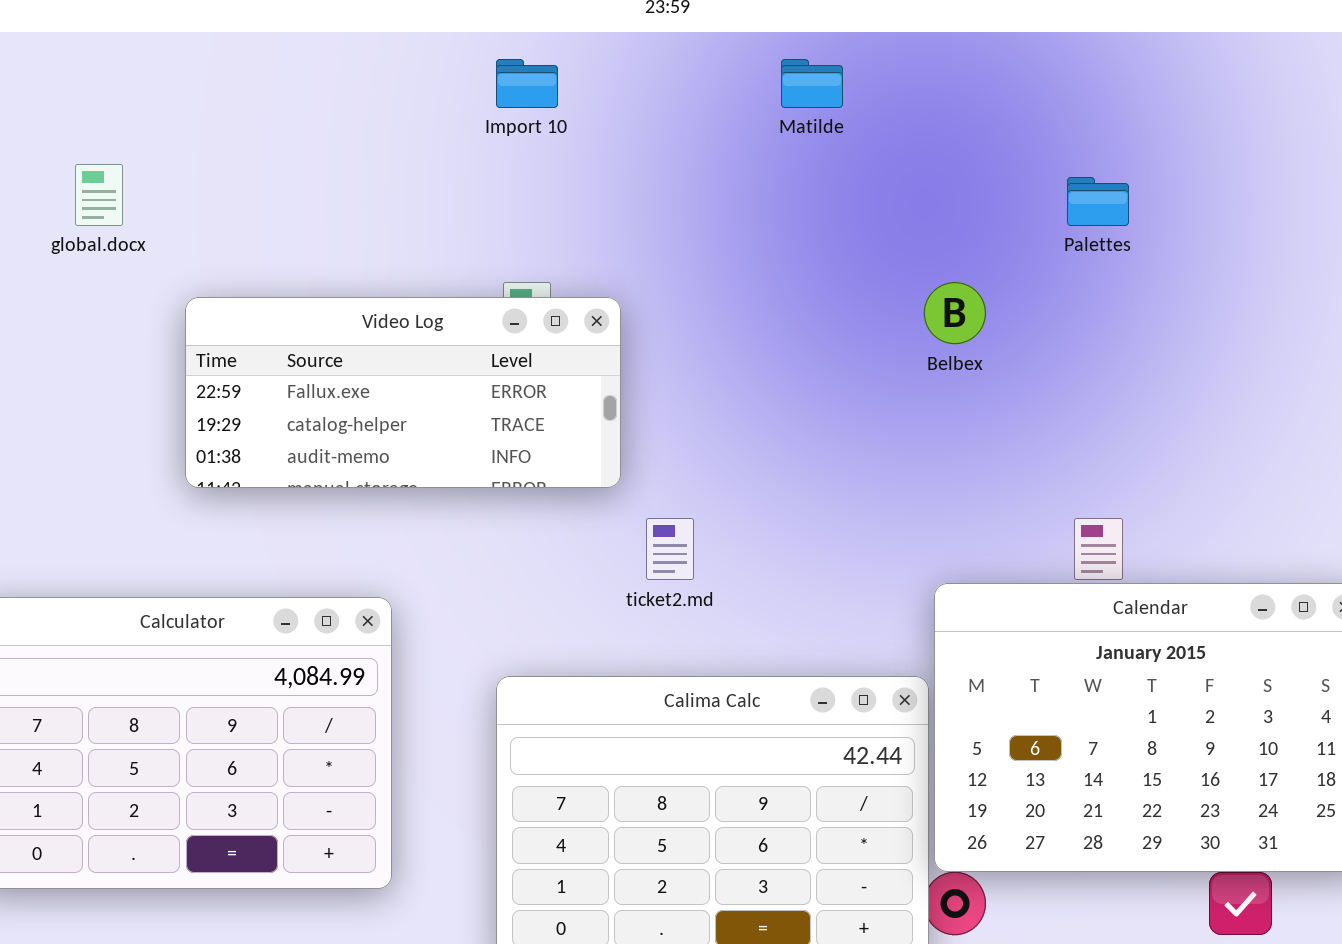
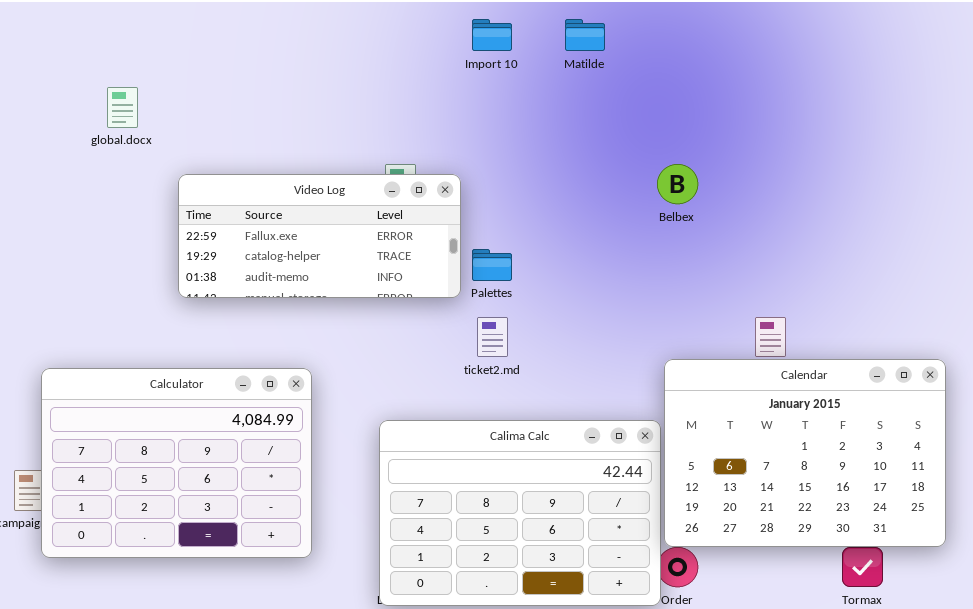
Import 10: [496,59,558,108] -> [472,19,512,51], moved
Palettes: [1067,177,1129,226] -> [472,249,512,281], moved

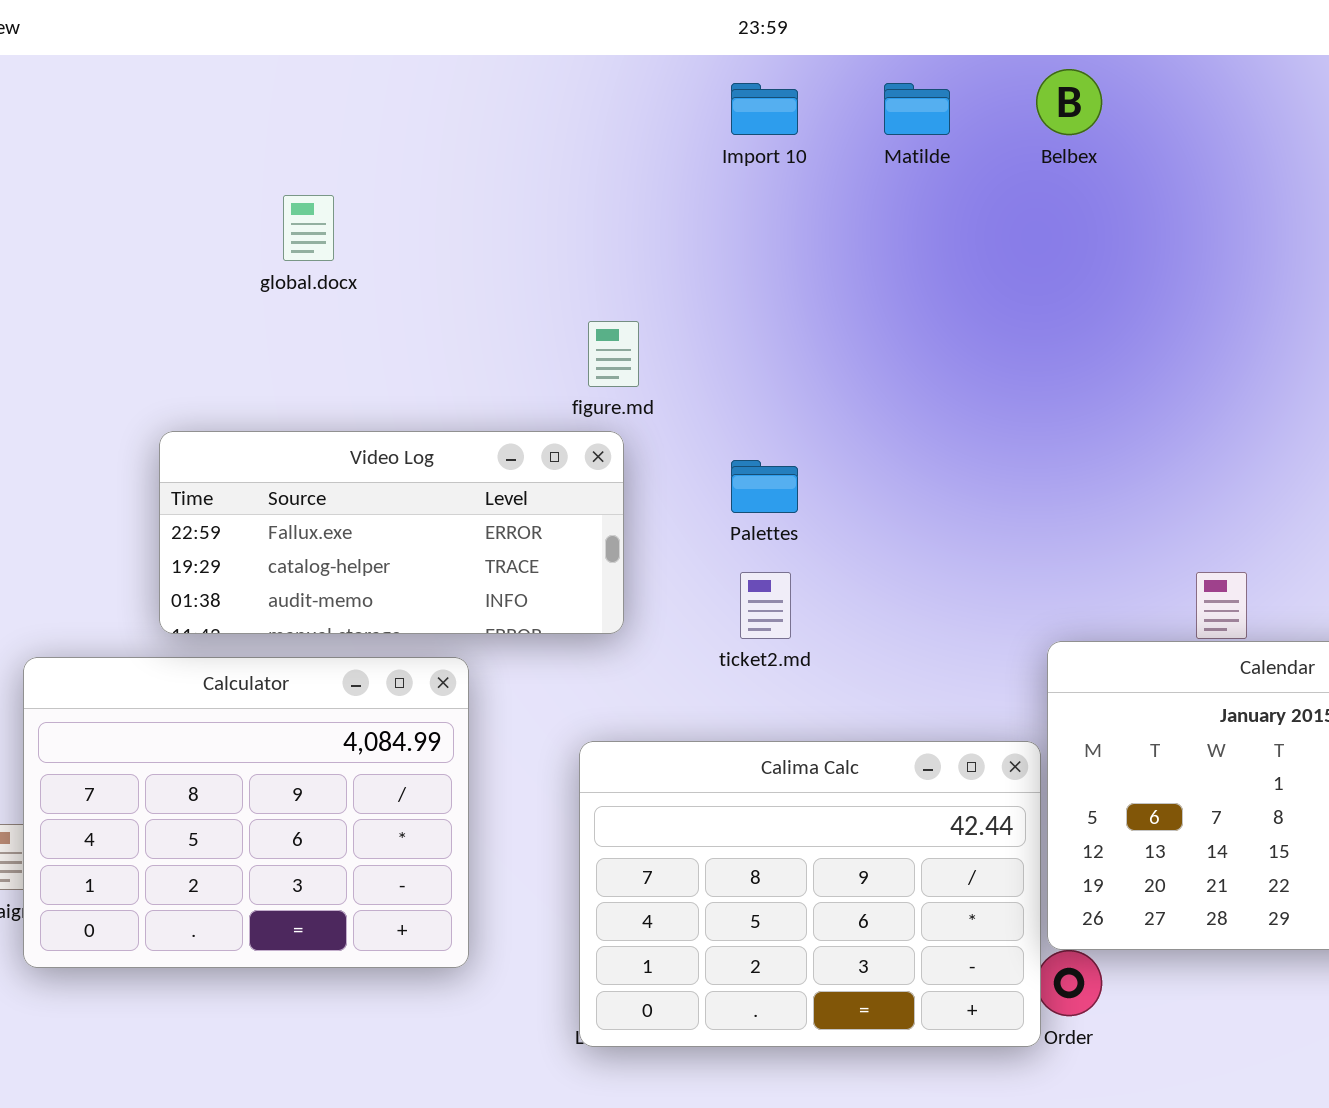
global.docx: [107,87,138,128] -> [283,195,334,261], moved
Belbex: [657,164,698,204] -> [1036,69,1102,135], moved
Video Log: [178,174,461,298] -> [159,431,624,634], moved

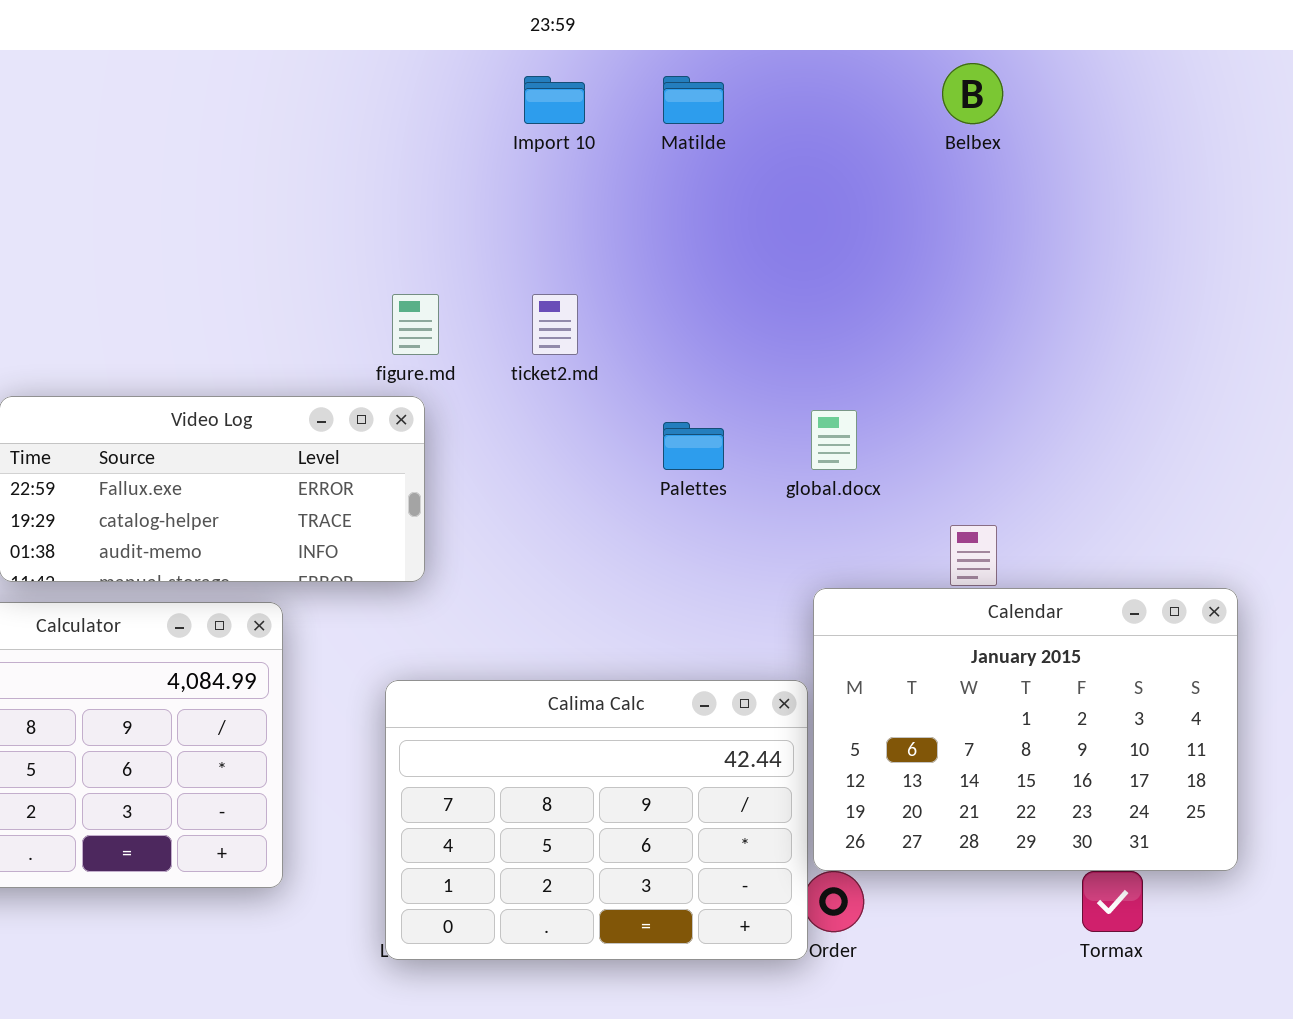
Belbex: [1036,69,1102,135] -> [942,63,1003,124], moved
global.docx: [283,195,334,261] -> [811,410,857,470], moved
Palettes: [731,460,798,513] -> [663,422,724,470], moved
ticket2.md: [740,572,791,639] -> [532,294,578,355], moved

